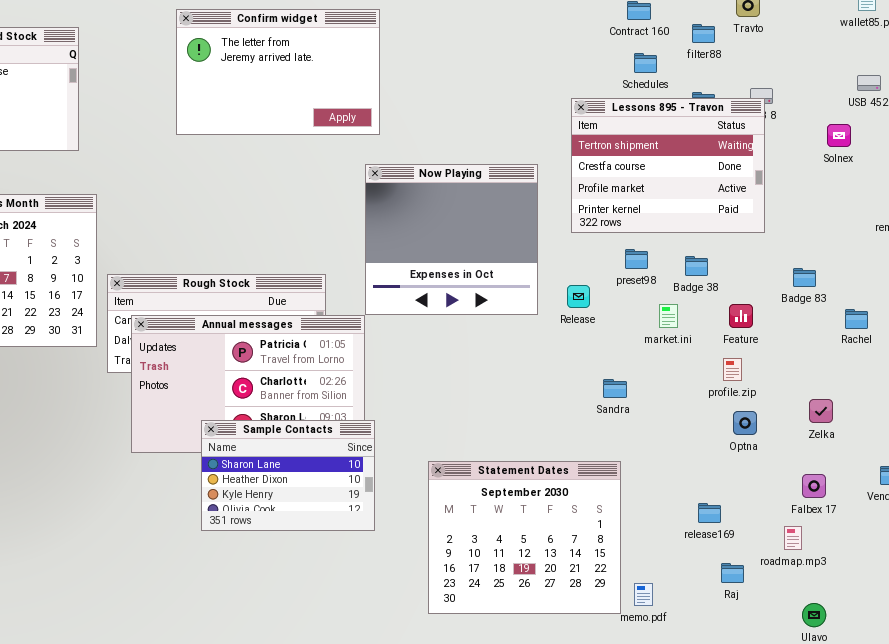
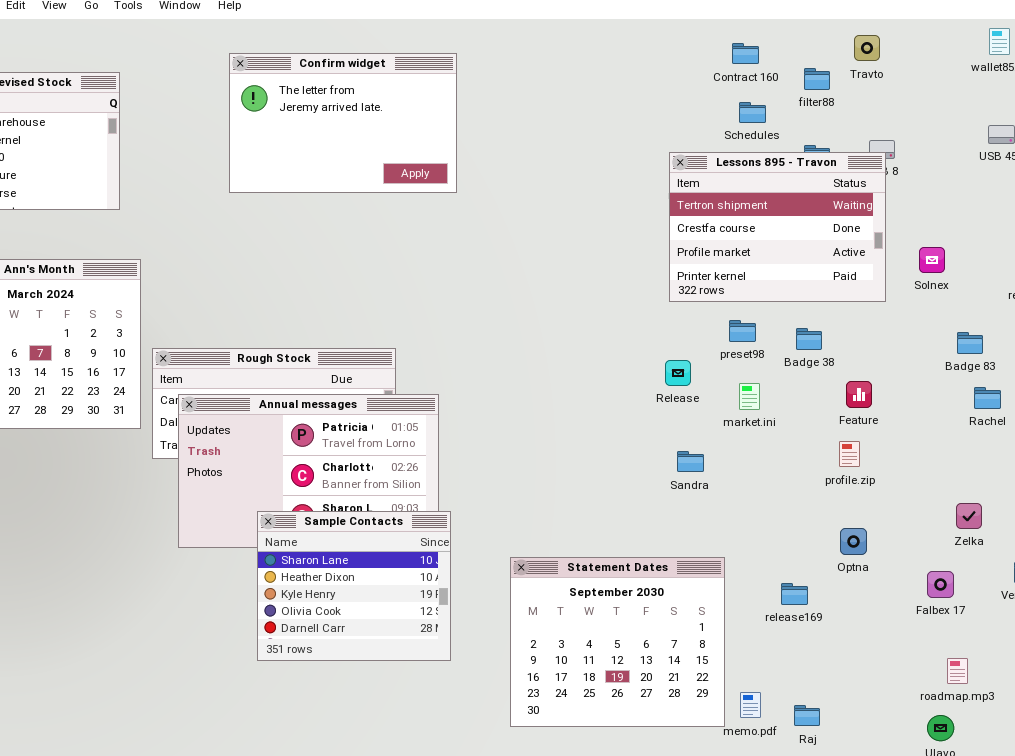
Solnex: [827,124,851,147] -> [919,247,945,273], moved
Now Playing: [365,164,538,315] -> none, closed
Badge 83: [793,268,816,287] -> [957,332,983,354], moved
market.ini: [659,304,678,328] -> [739,383,760,410], moved
Sandra: [603,379,627,398] -> [677,451,704,472], moved
Zelka: [809,399,833,423] -> [956,503,982,529], moved
Optna: [733,411,757,435] -> [840,528,867,555], moved
Sample Contacts: [201,420,375,531] -> [257,511,451,661], resized
release169: [698,503,721,523] -> [781,583,808,605], moved
roadmap.mp3: [784,526,802,550] -> [947,658,968,684], moved
Raj: [721,563,744,583] -> [794,705,820,726], moved

